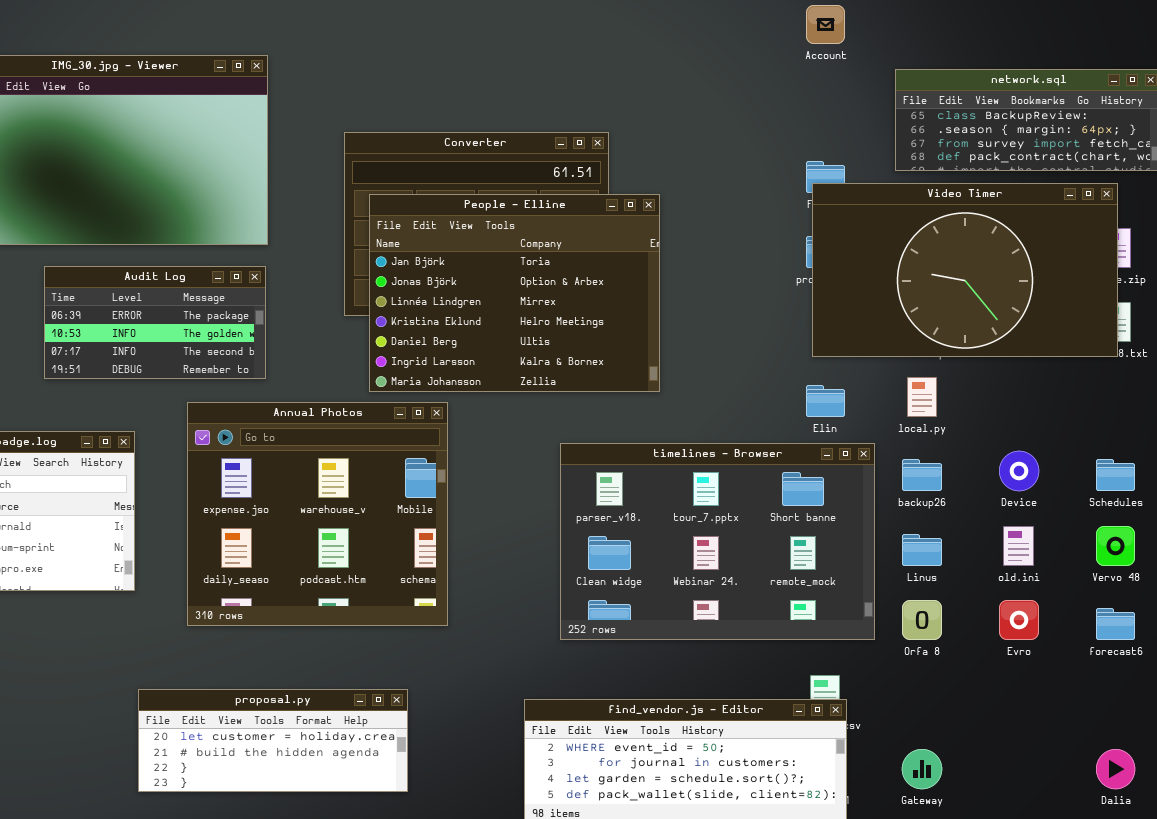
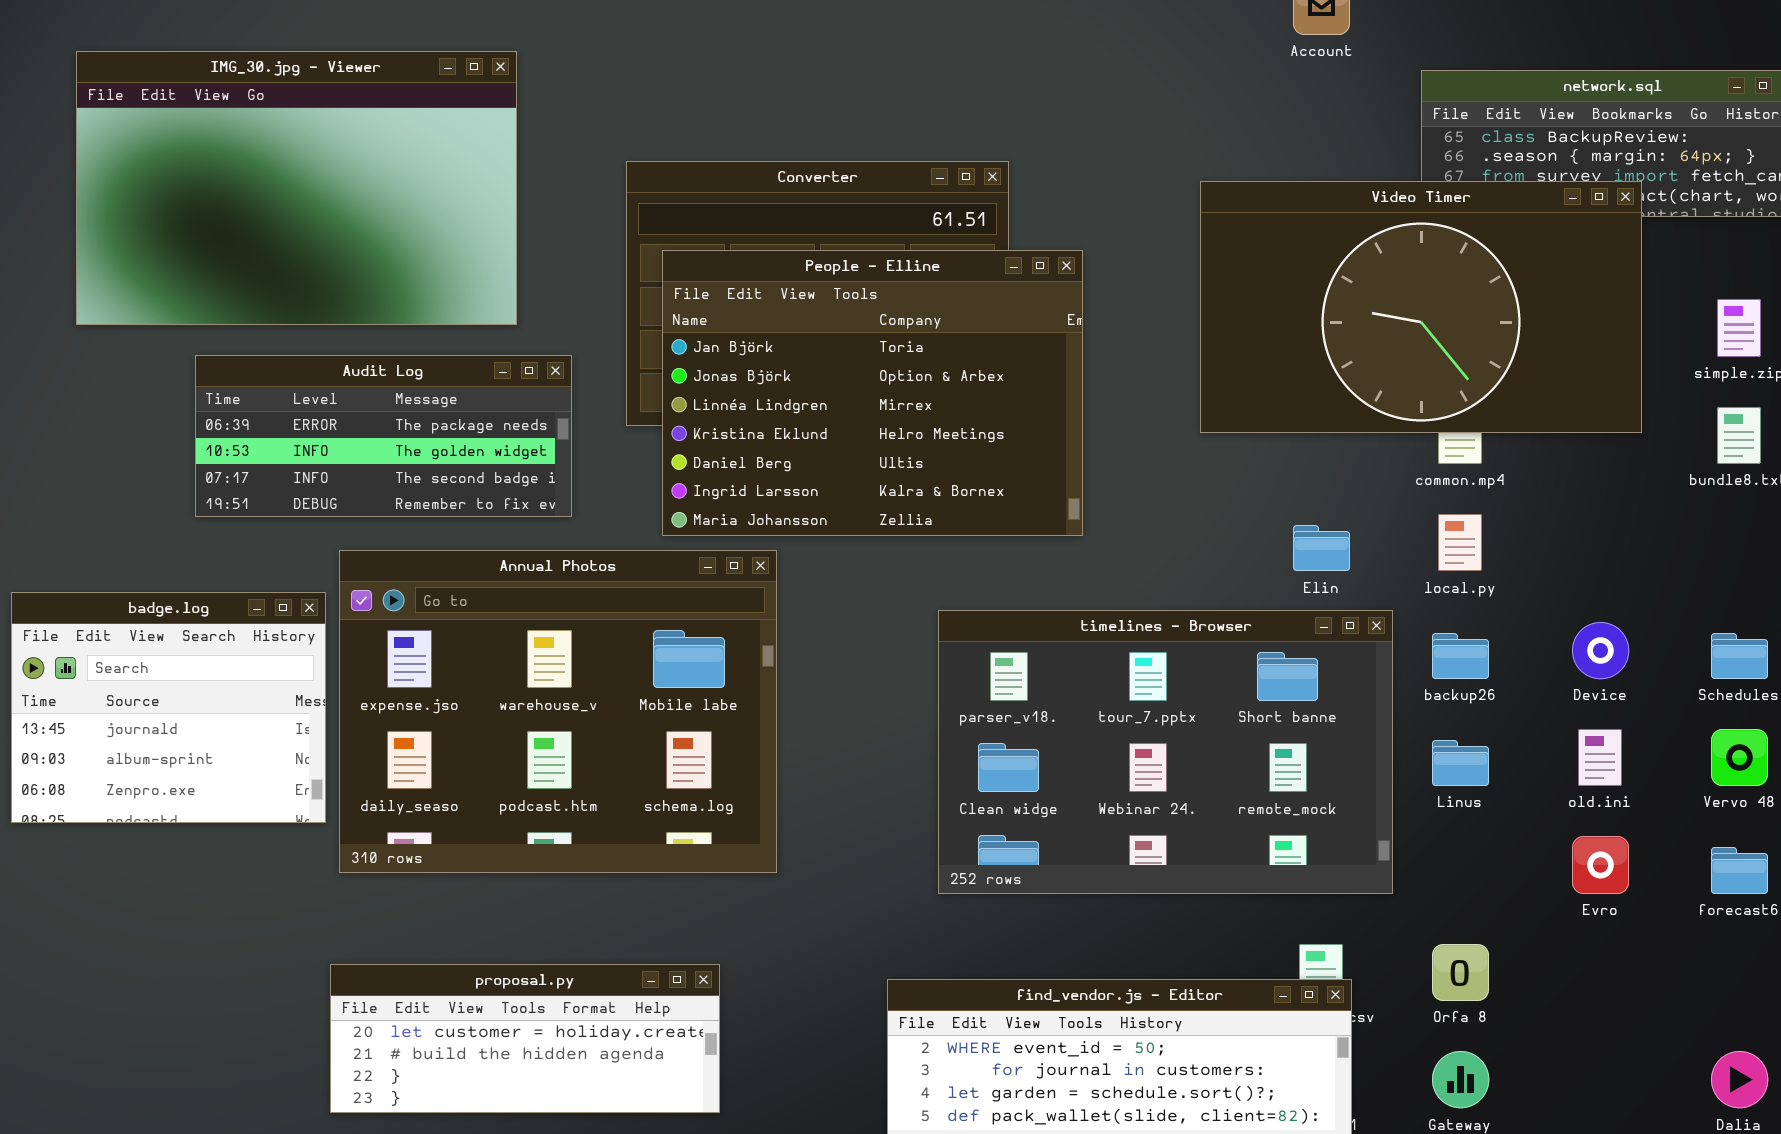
Video Timer: [812,183,1118,357] -> [1200,181,1642,433], moved
Audit Log: [44,266,266,379] -> [195,355,572,517], resized
Annual Photos: [187,402,448,626] -> [339,550,777,873], resized
Orfa 8: [902,600,942,640] -> [1432,944,1489,1001], moved

